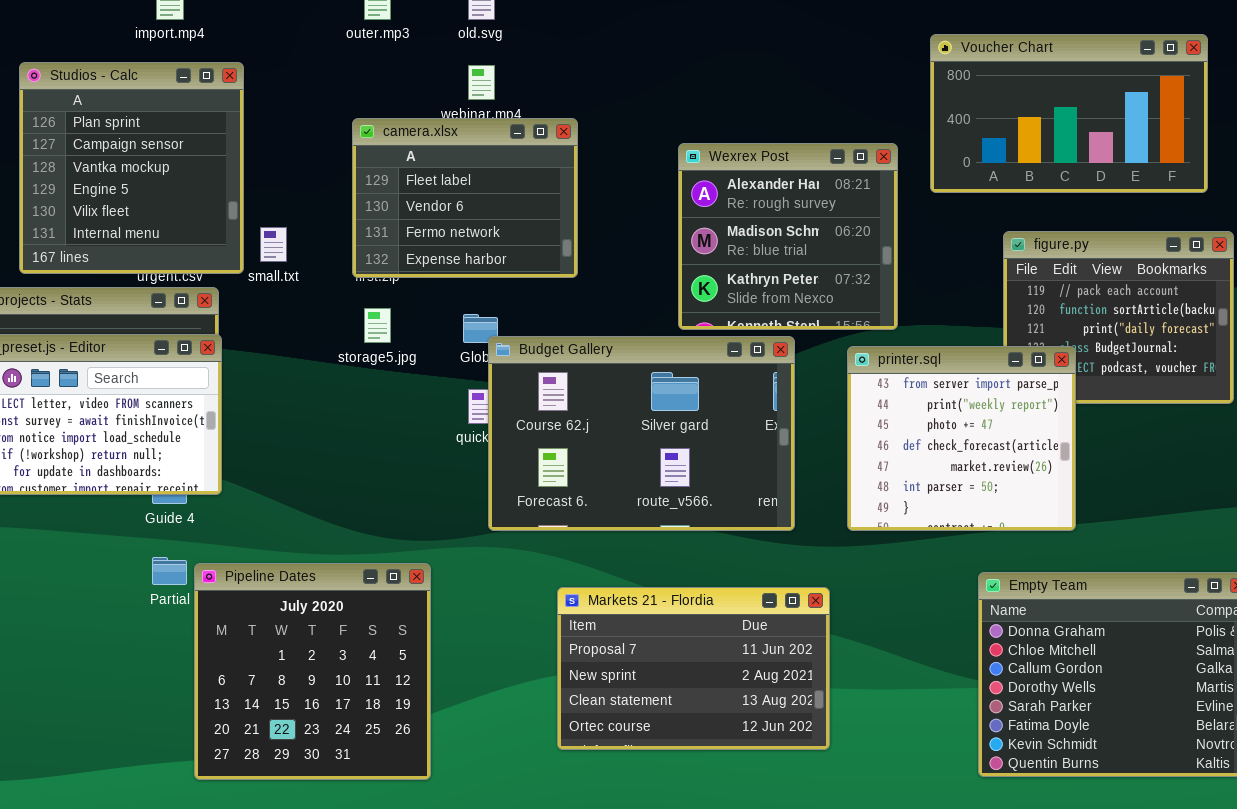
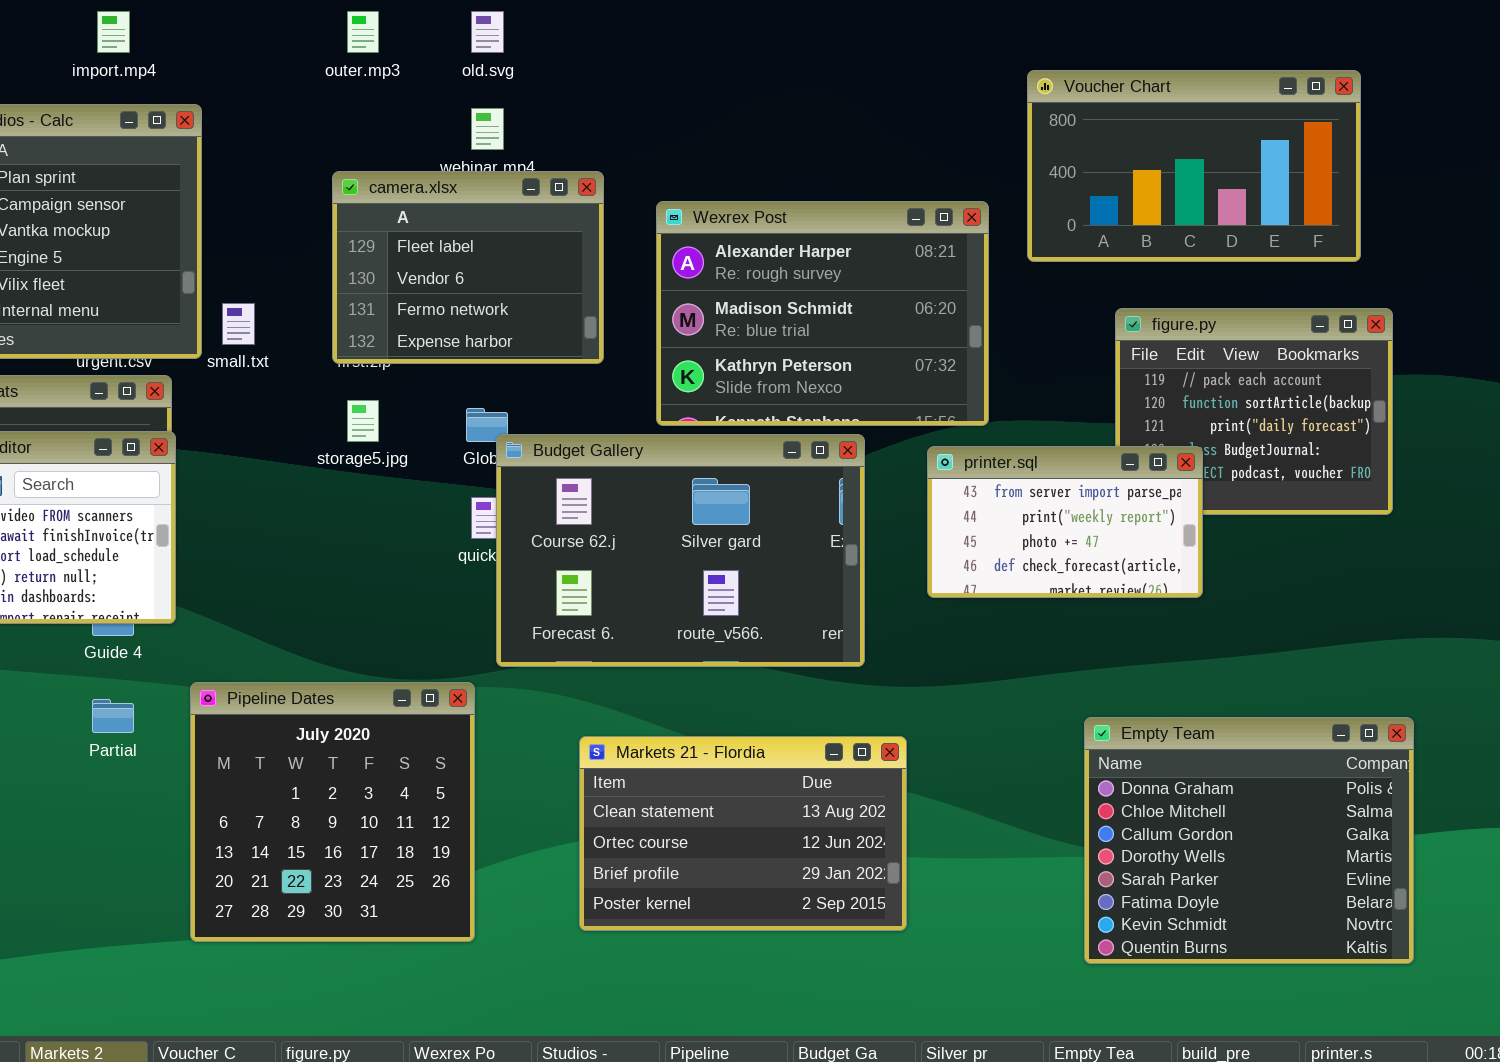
Wexrex Post: [678,143,898,330] -> [656,201,989,426], resized
printer.sql: [847,346,1076,531] -> [927,446,1203,598], resized
Pipeline Dates: [194,563,431,780] -> [190,682,475,942], moved
Markets 21 - Flordia: [557,587,830,750] -> [579,736,907,931], scrolled down 2 rows

